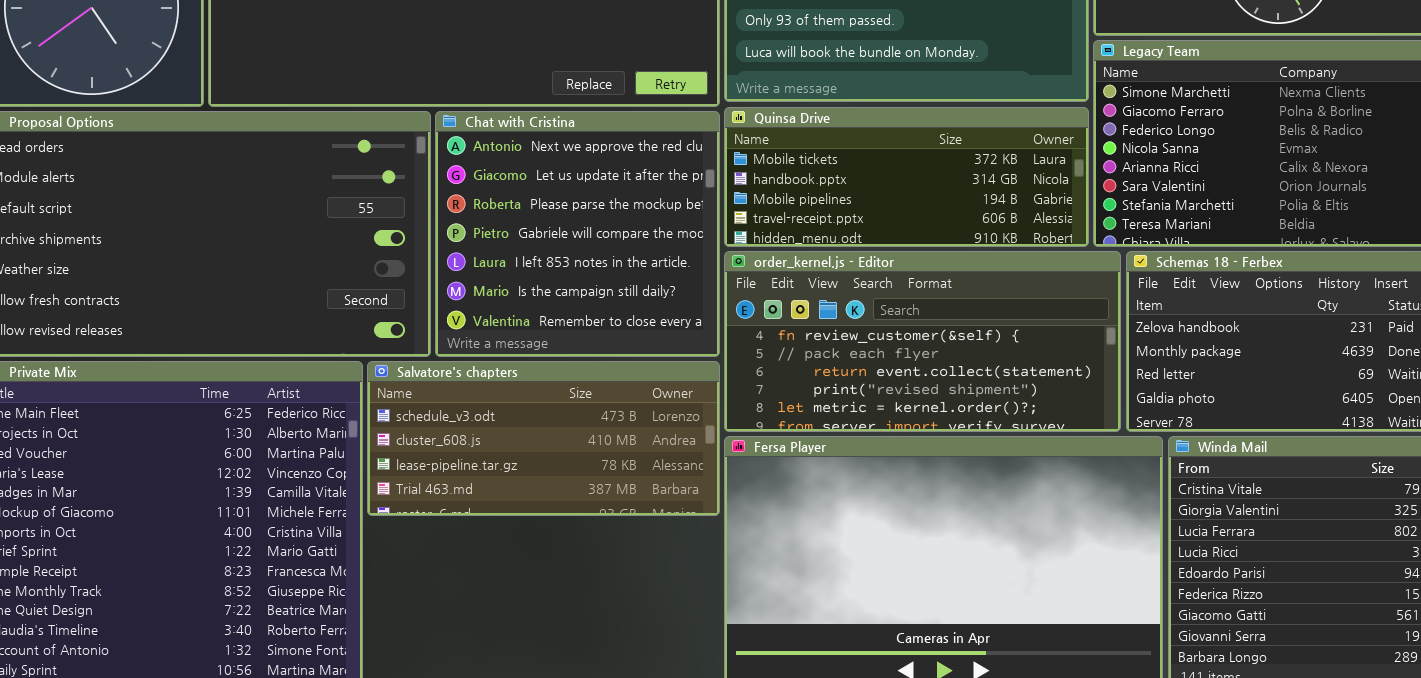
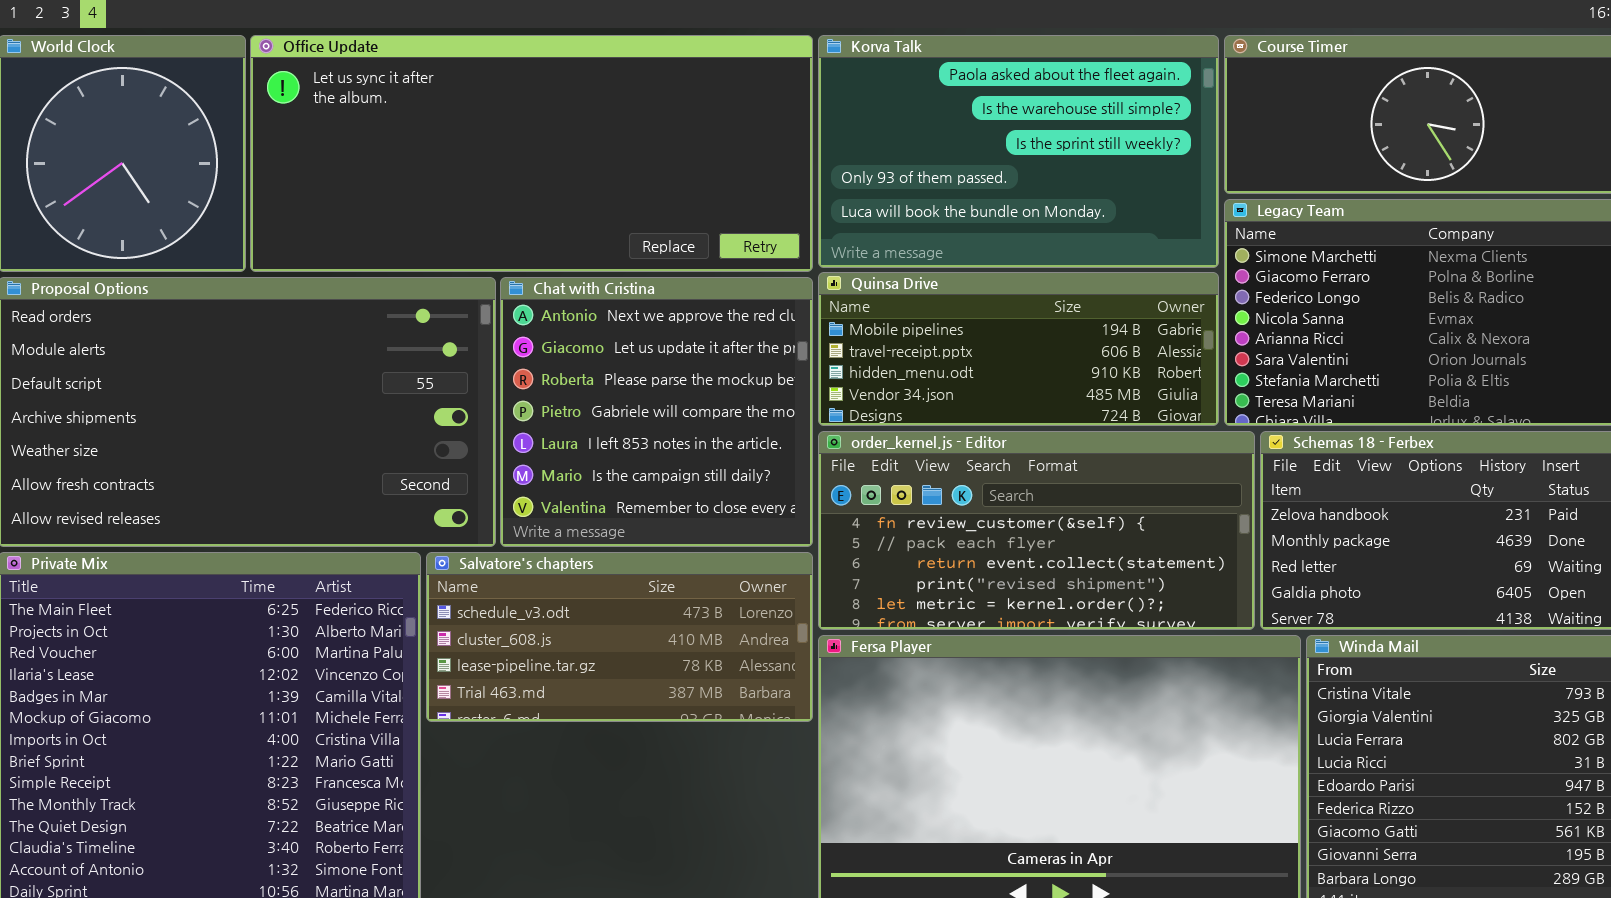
Quinsa Drive: [724,107,1089,247] -> [818,272,1219,426], scrolled down 2 rows

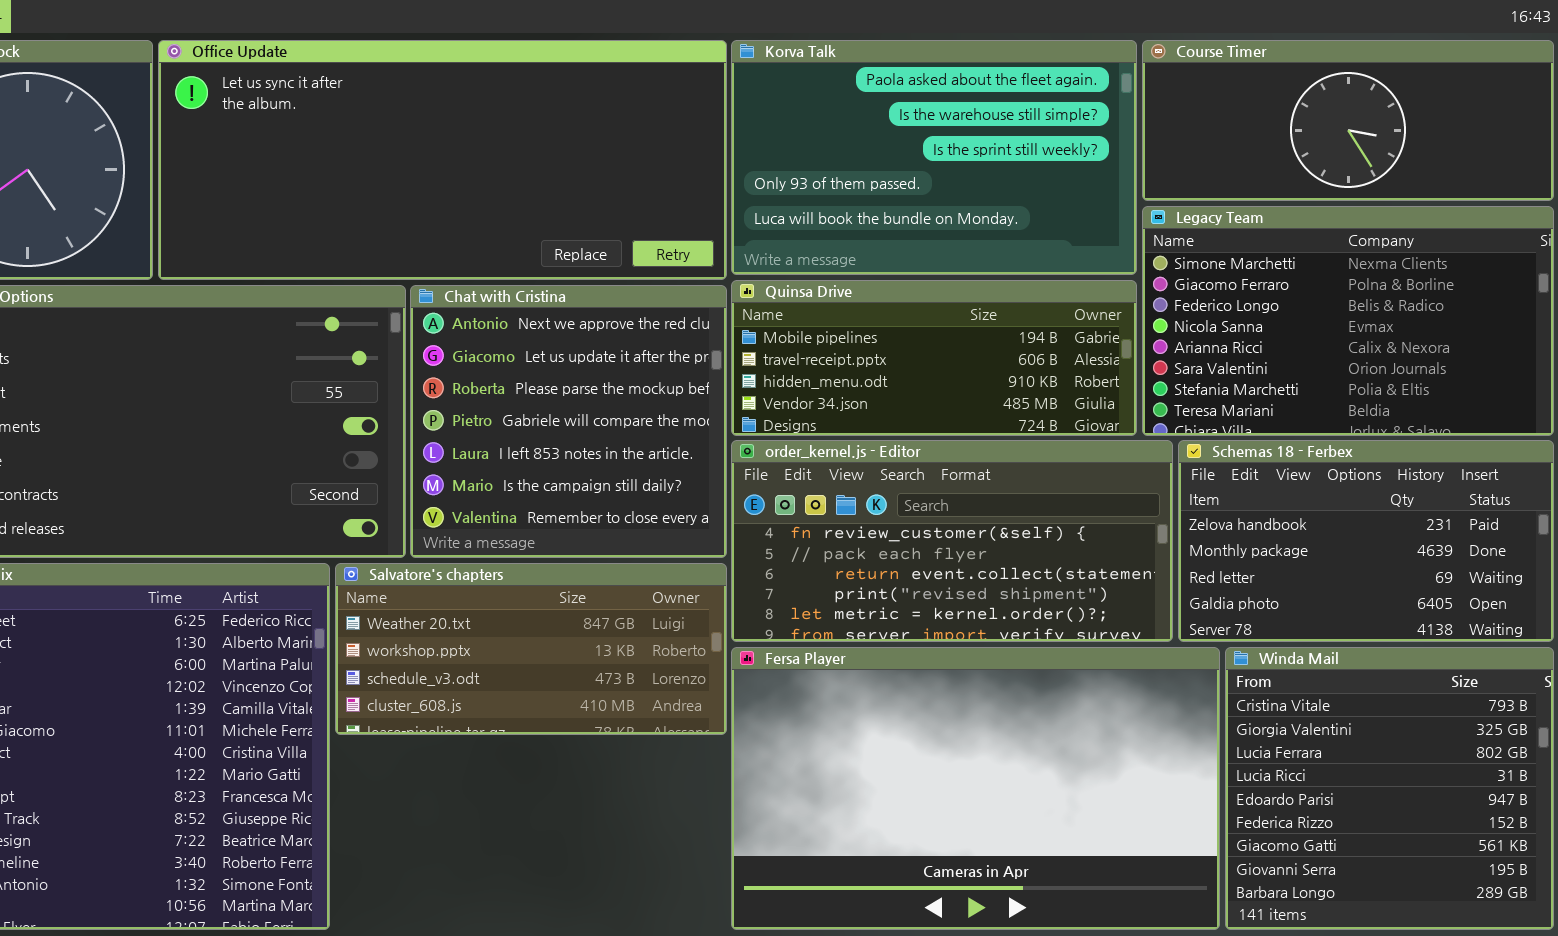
Salvatore's chapters: [426,552,813,722] -> [335,563,727,735], scrolled up 2 rows

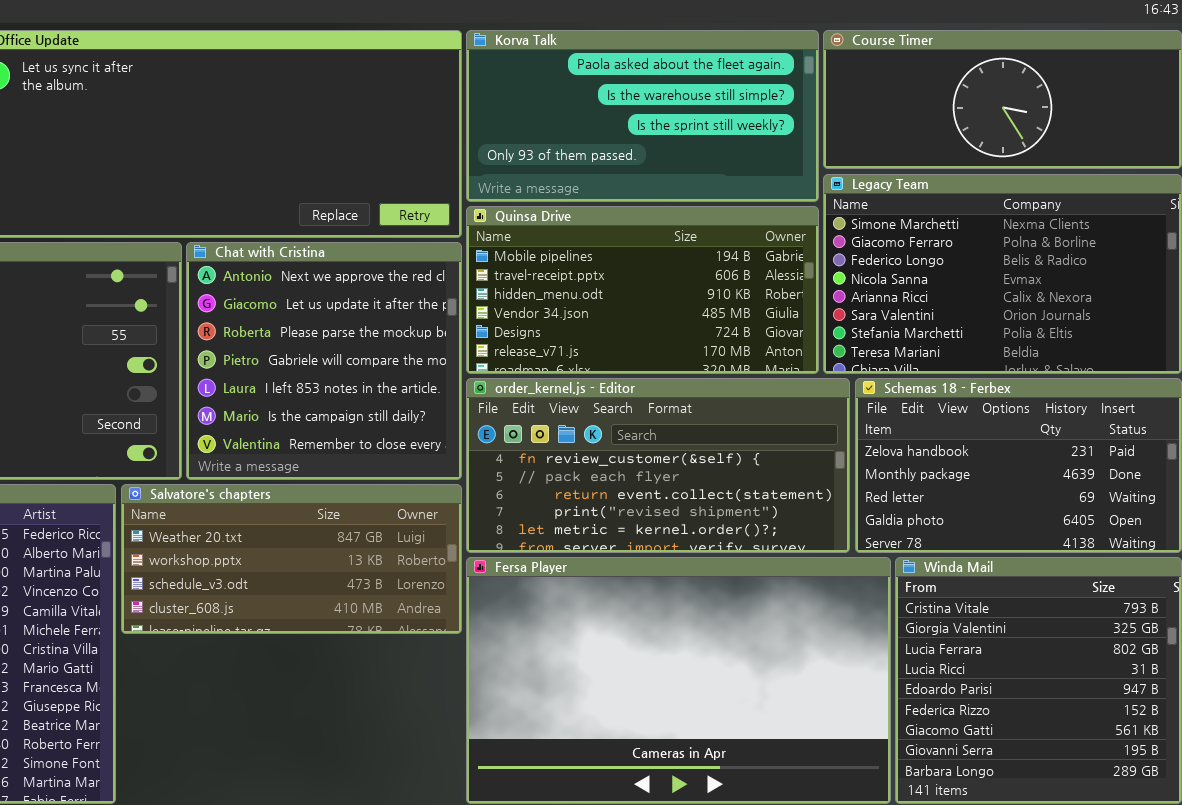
Korva Talk: [731,40,1137,275] -> [466,30,819,202], resized
Quinsa Drive: [731,280,1137,436] -> [466,206,819,374], resized

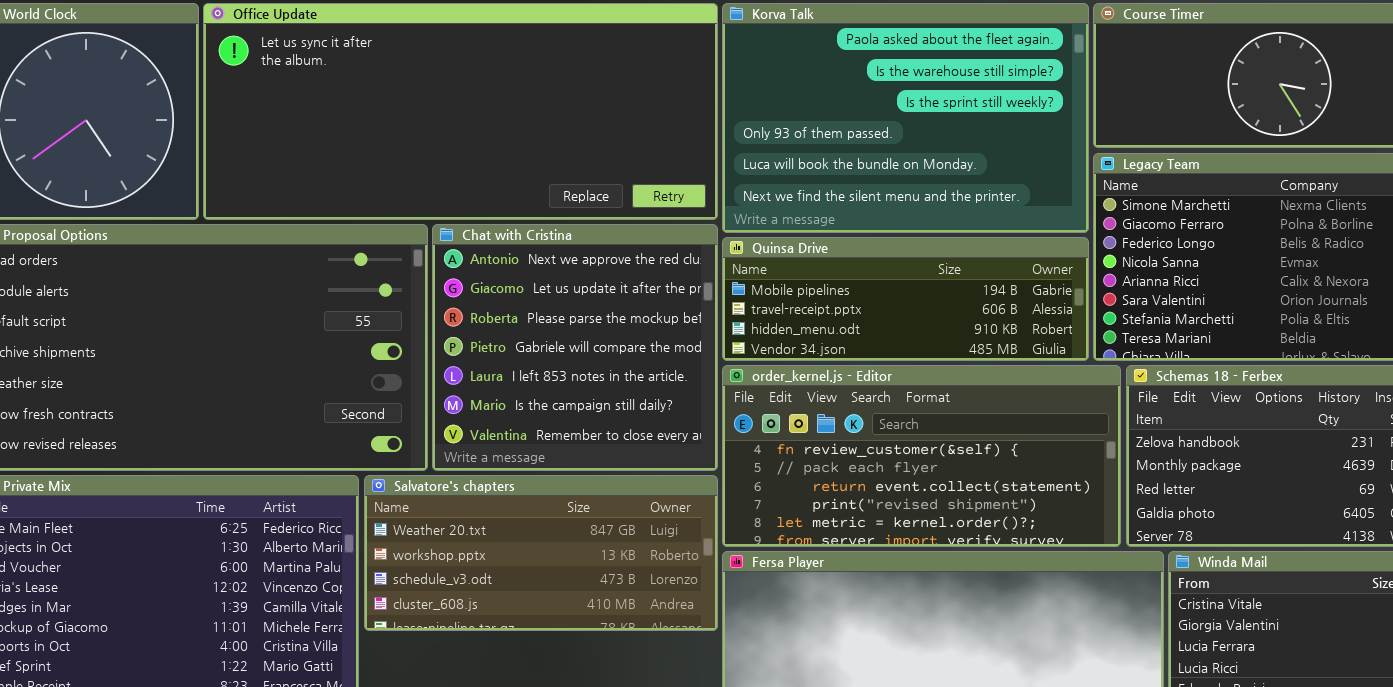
Korva Talk: [466,30,819,202] -> [722,3,1089,233], resized
Quinsa Drive: [466,206,819,374] -> [722,237,1089,361], resized

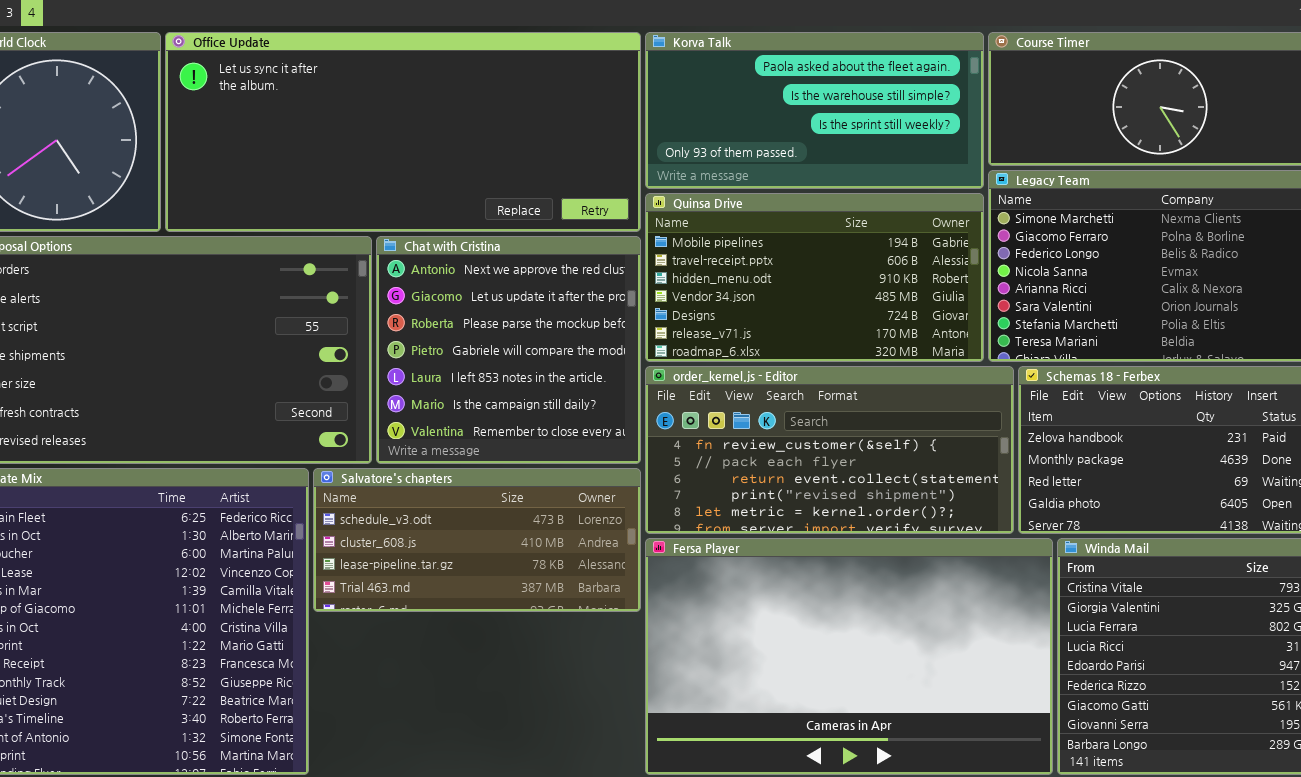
Korva Talk: [722,3,1089,233] -> [645,32,984,189], resized
Quinsa Drive: [722,237,1089,361] -> [645,193,984,362], resized
Salvatore's chapters: [364,475,718,631] -> [313,468,641,612], scrolled down 2 rows

